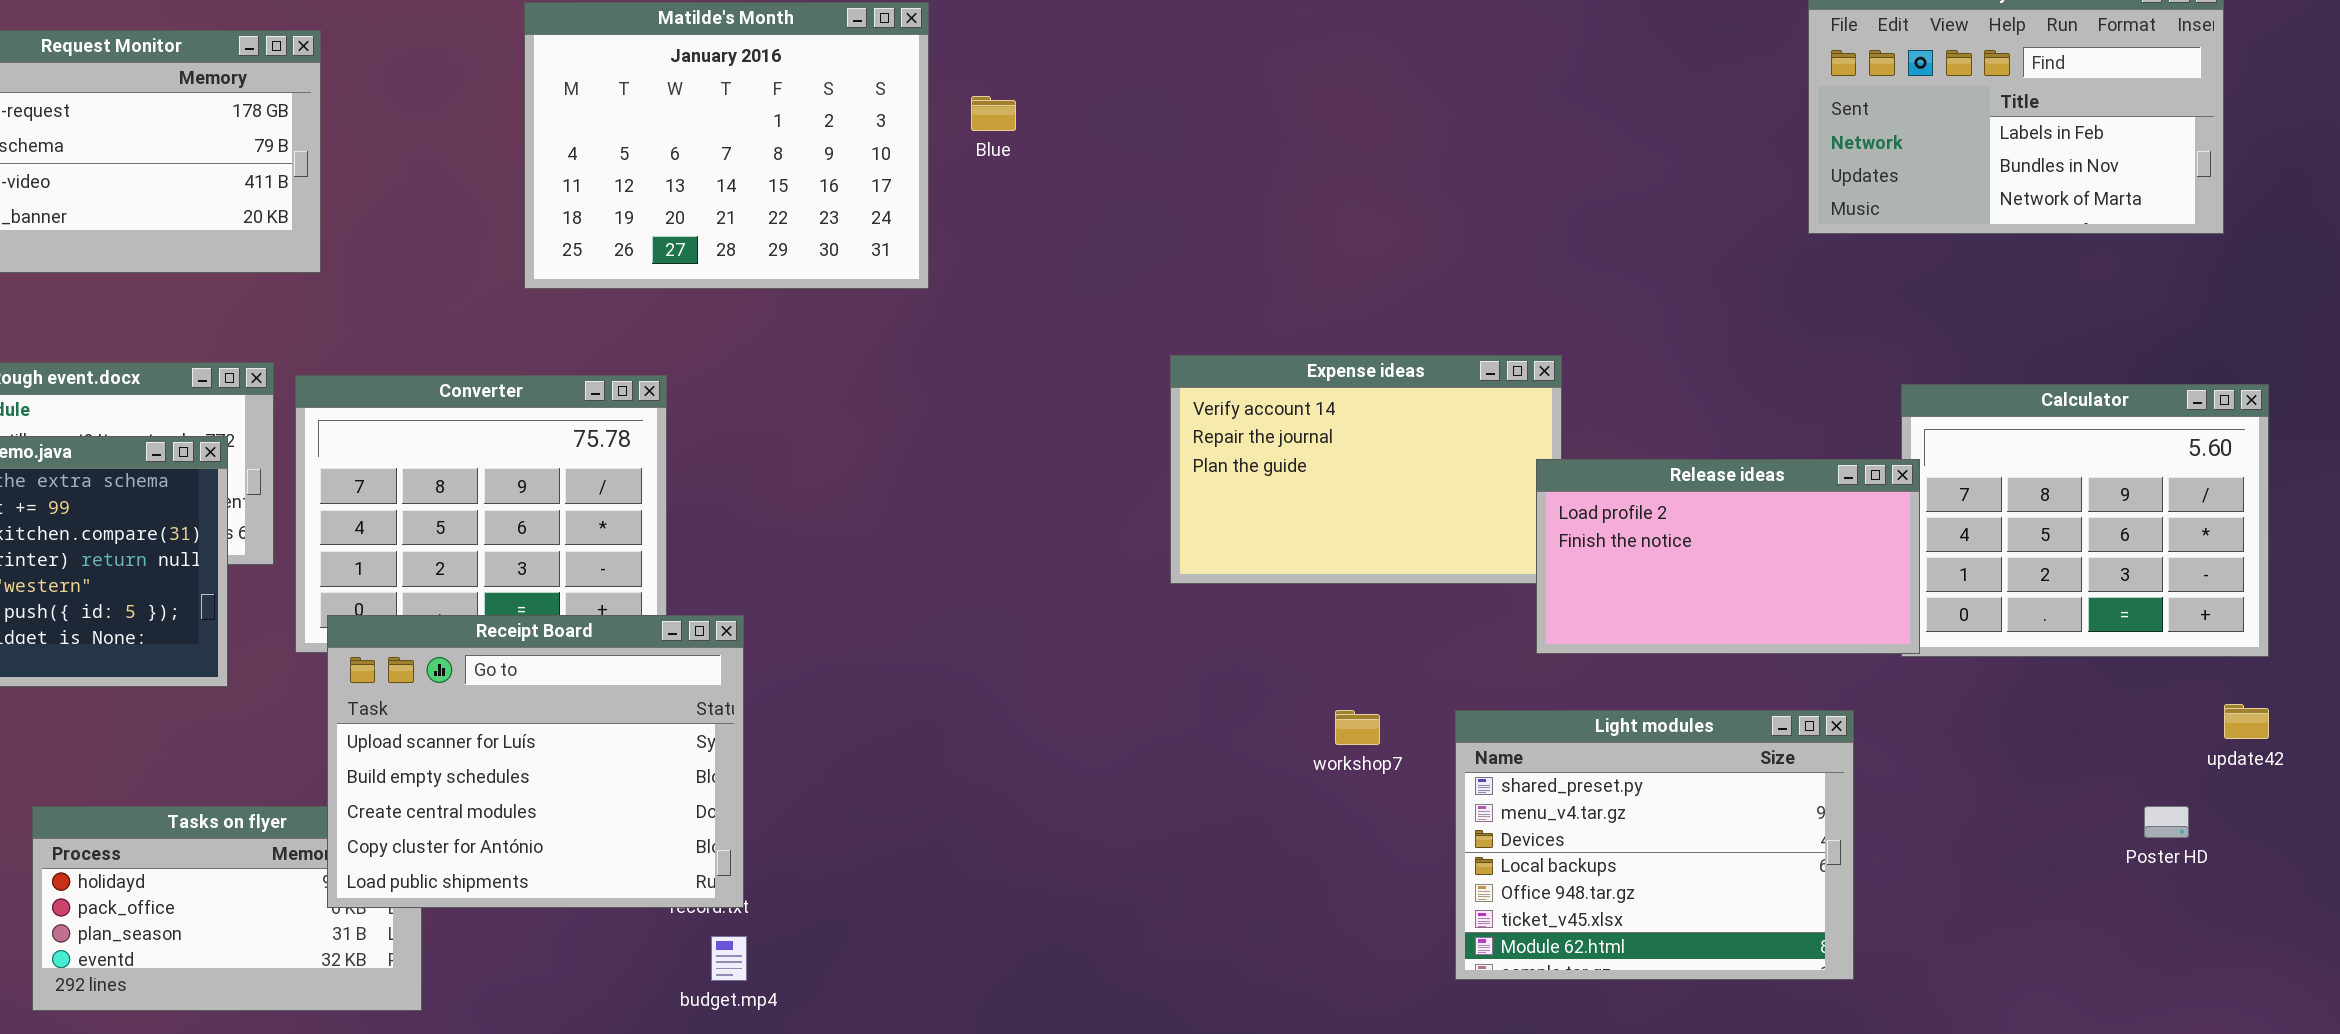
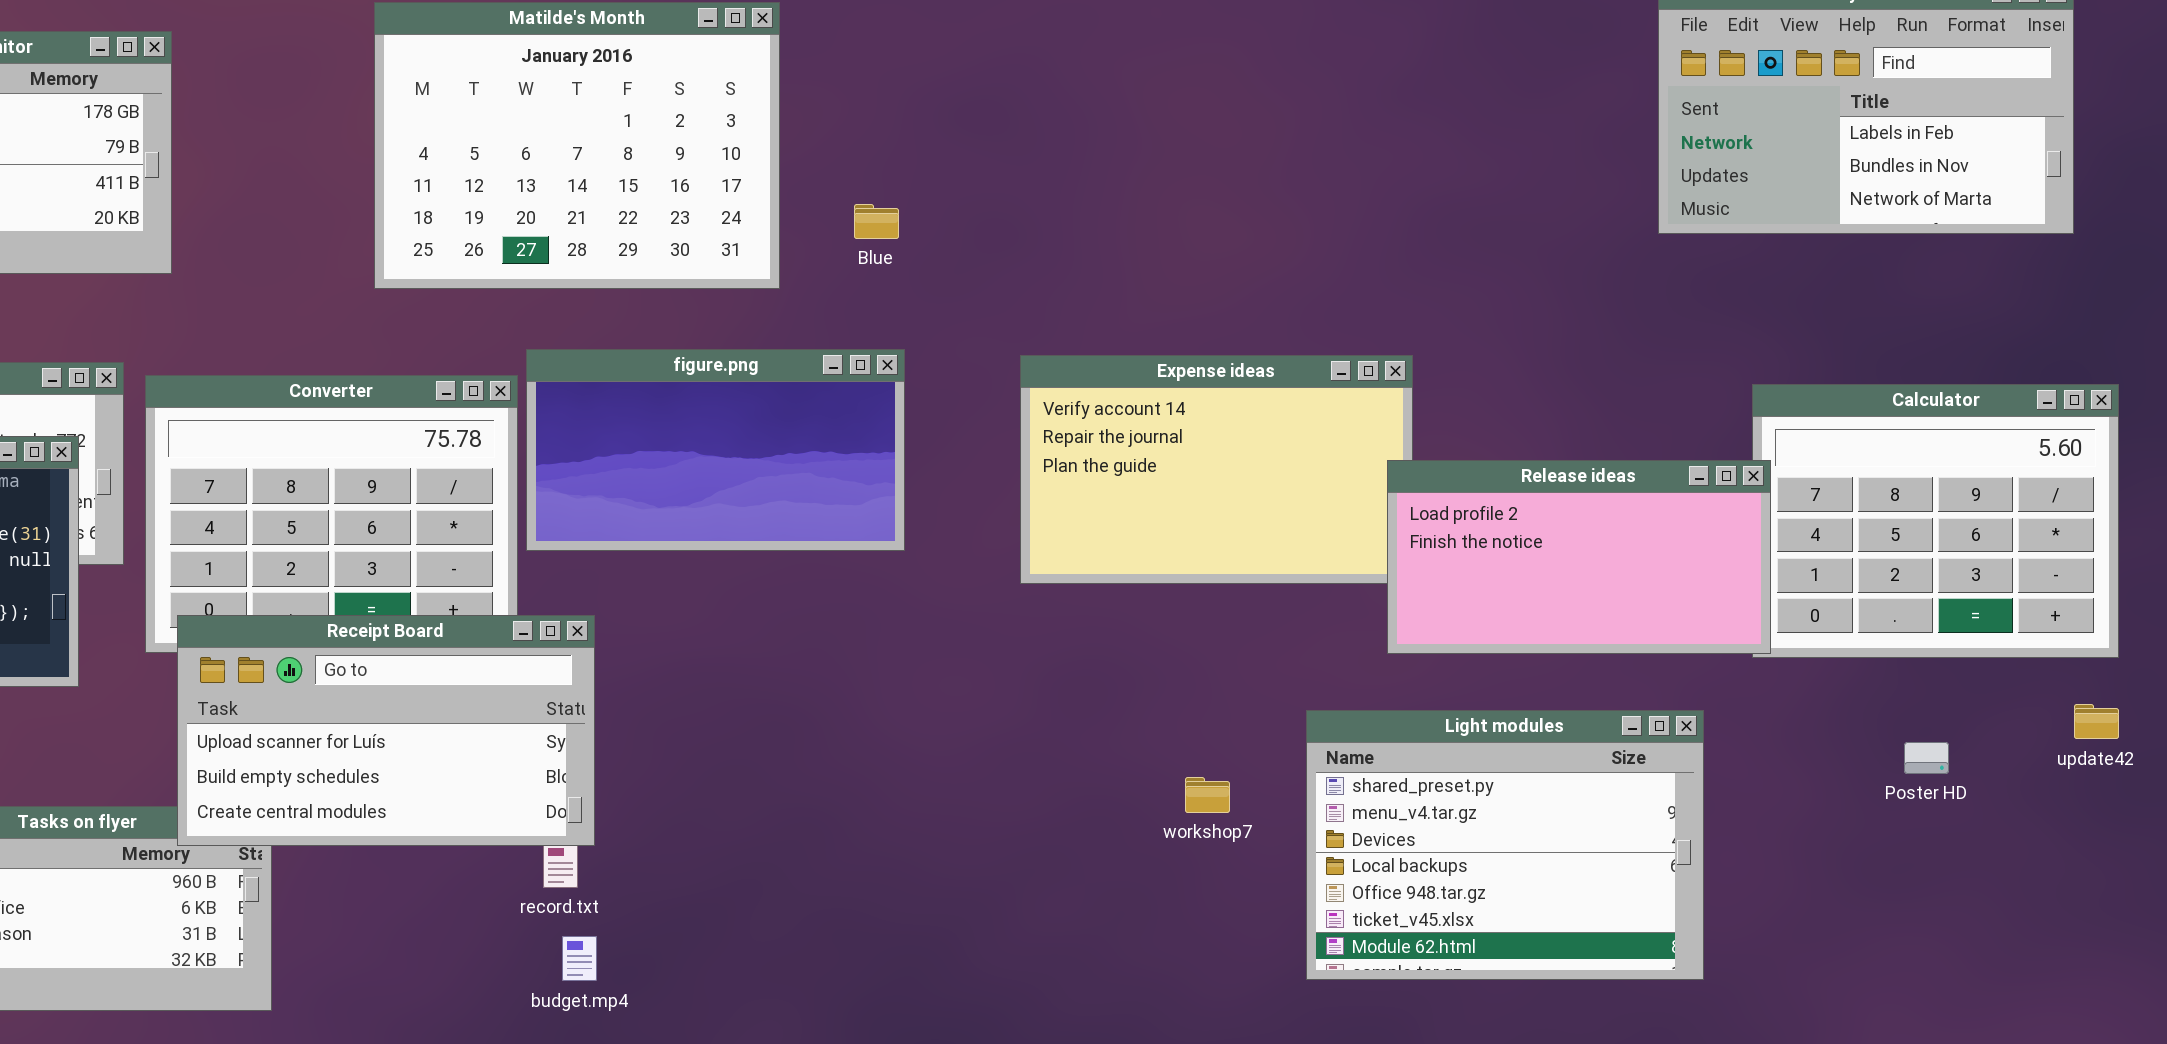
Blue: [971,96,1016,131] -> [854,204,899,239], moved
figure.png: none -> [526,349,905,551], opened
Receipt Board: [327,615,744,908] -> [177,615,595,846], resized
workshop7: [1335,710,1380,745] -> [1185,777,1230,813], moved
Poster HD: [2144,806,2189,838] -> [1904,742,1949,774], moved

